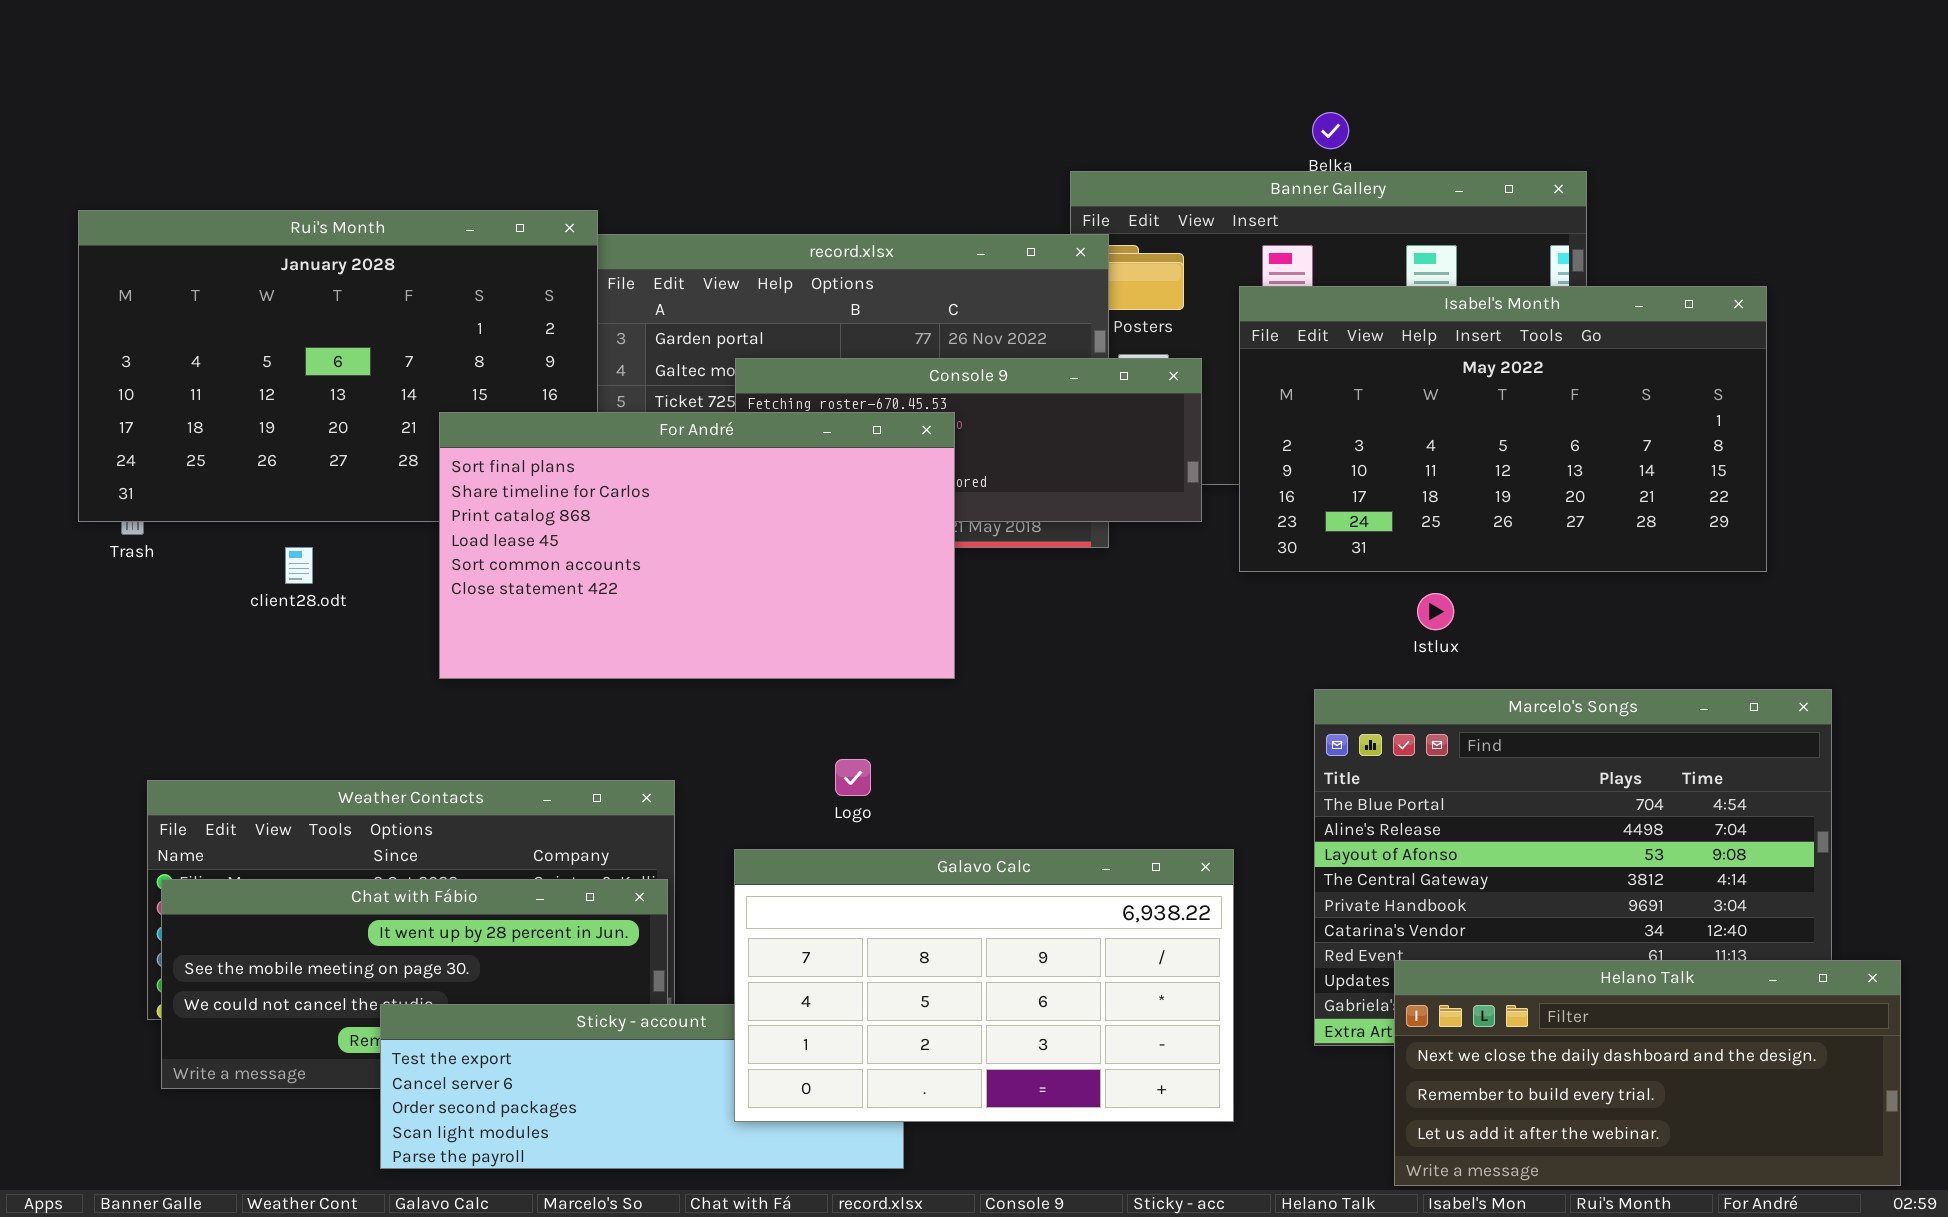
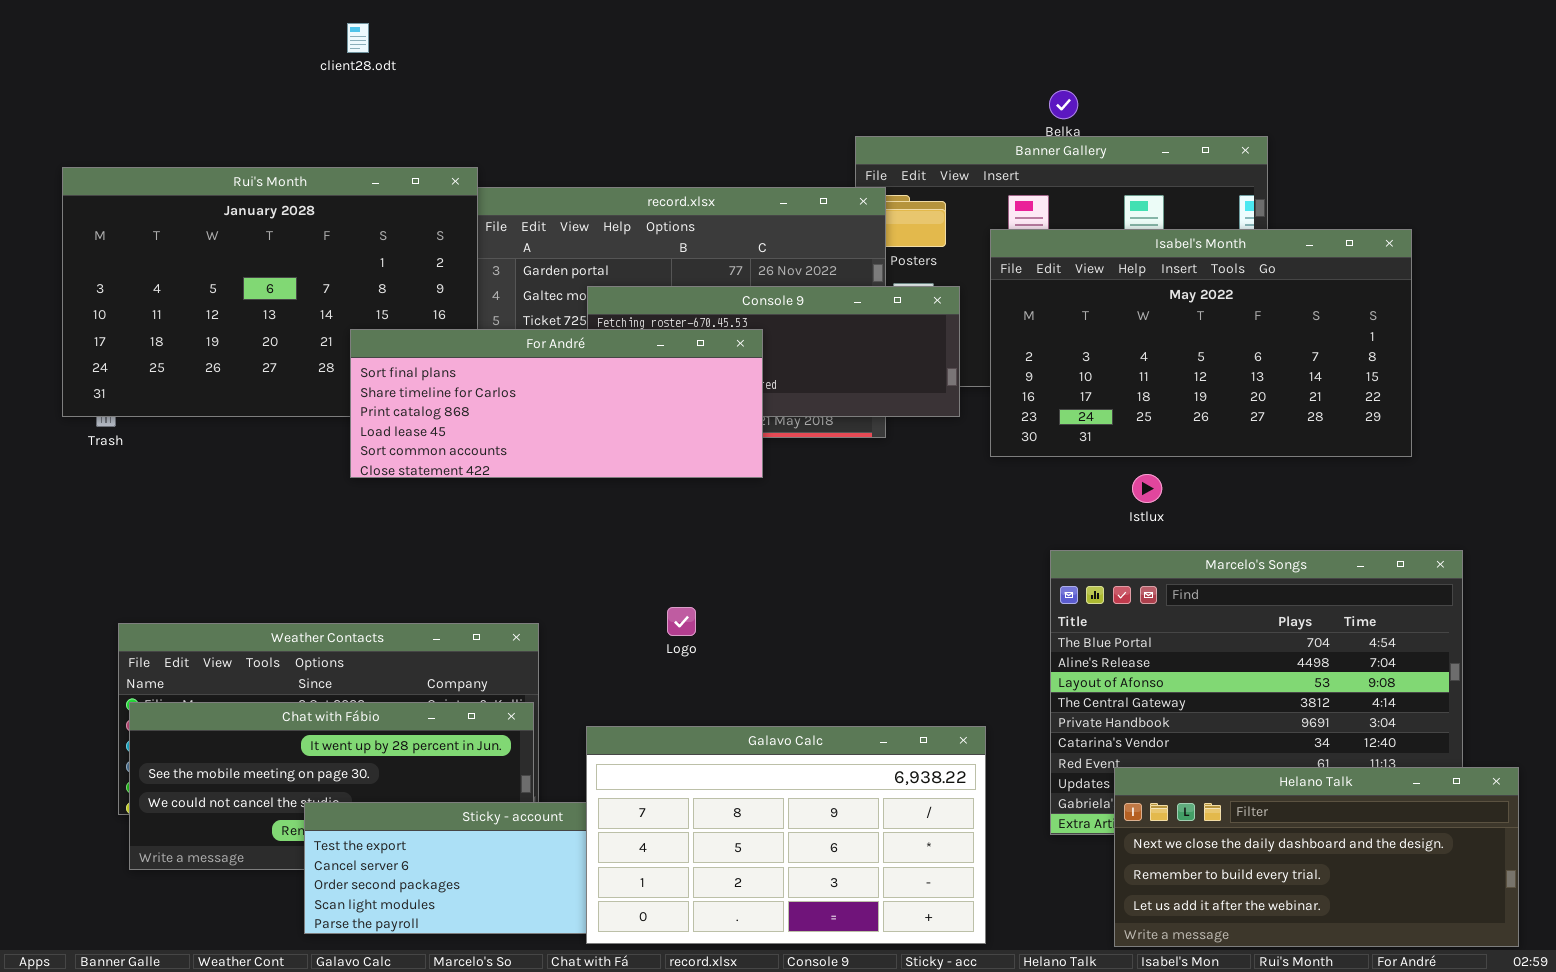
For André: [439,412,955,679] -> [350,329,763,478], resized
client28.odt: [285,547,313,584] -> [347,23,369,53], moved
Galavo Calc: [734,849,1234,1122] -> [586,726,986,944], moved

